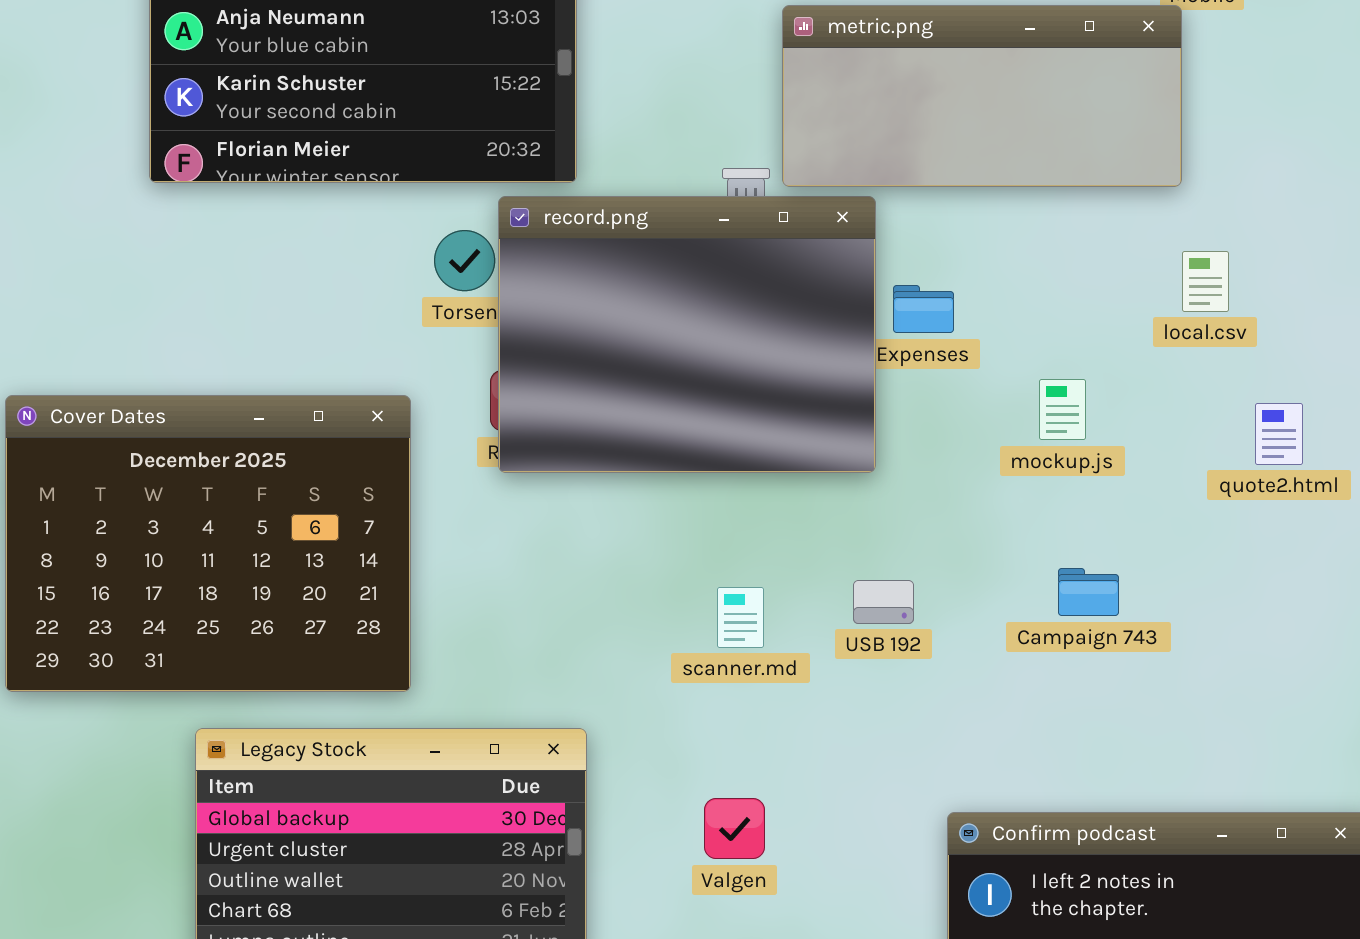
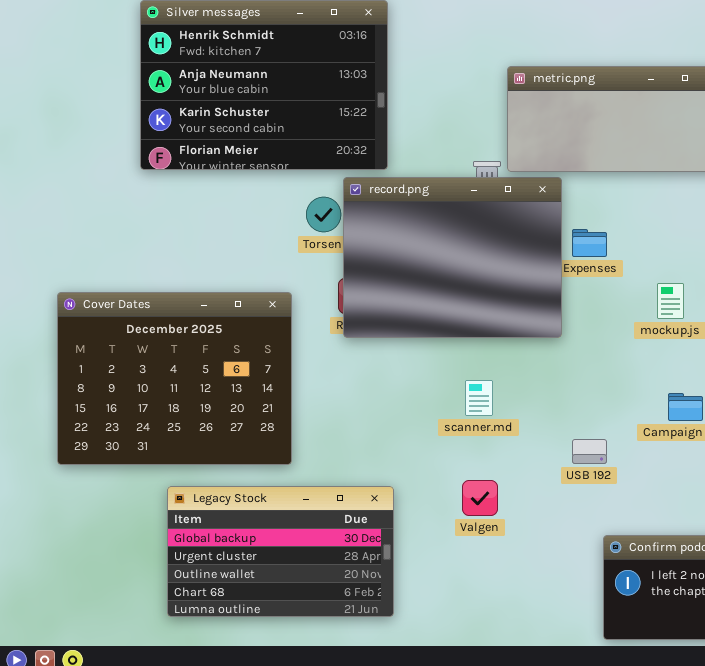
USB 192: [853,580,914,624] -> [572,439,607,464], moved
scanner.md: [717,587,764,648] -> [465,380,493,416], moved
Valgen: [704,798,765,859] -> [462,480,498,516], moved

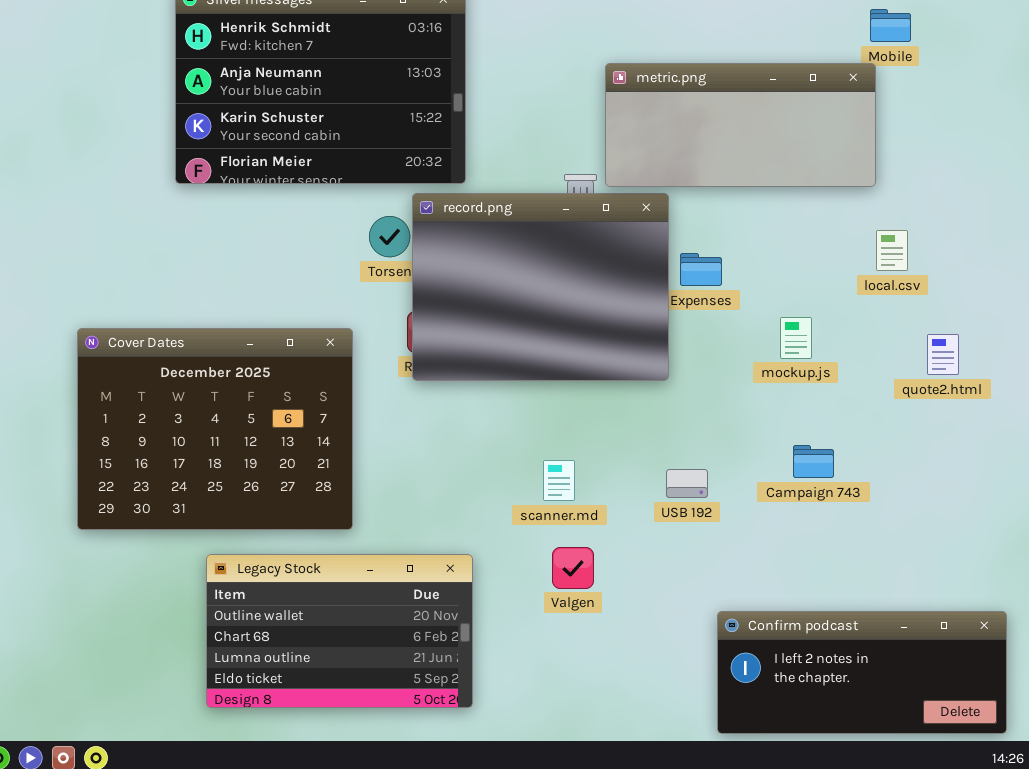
scanner.md: [465,380,493,416] -> [543,460,575,501], moved
USB 192: [572,439,607,464] -> [666,469,708,498], moved
Legacy Stock: [167,486,394,617] -> [206,554,473,708], scrolled down 2 rows

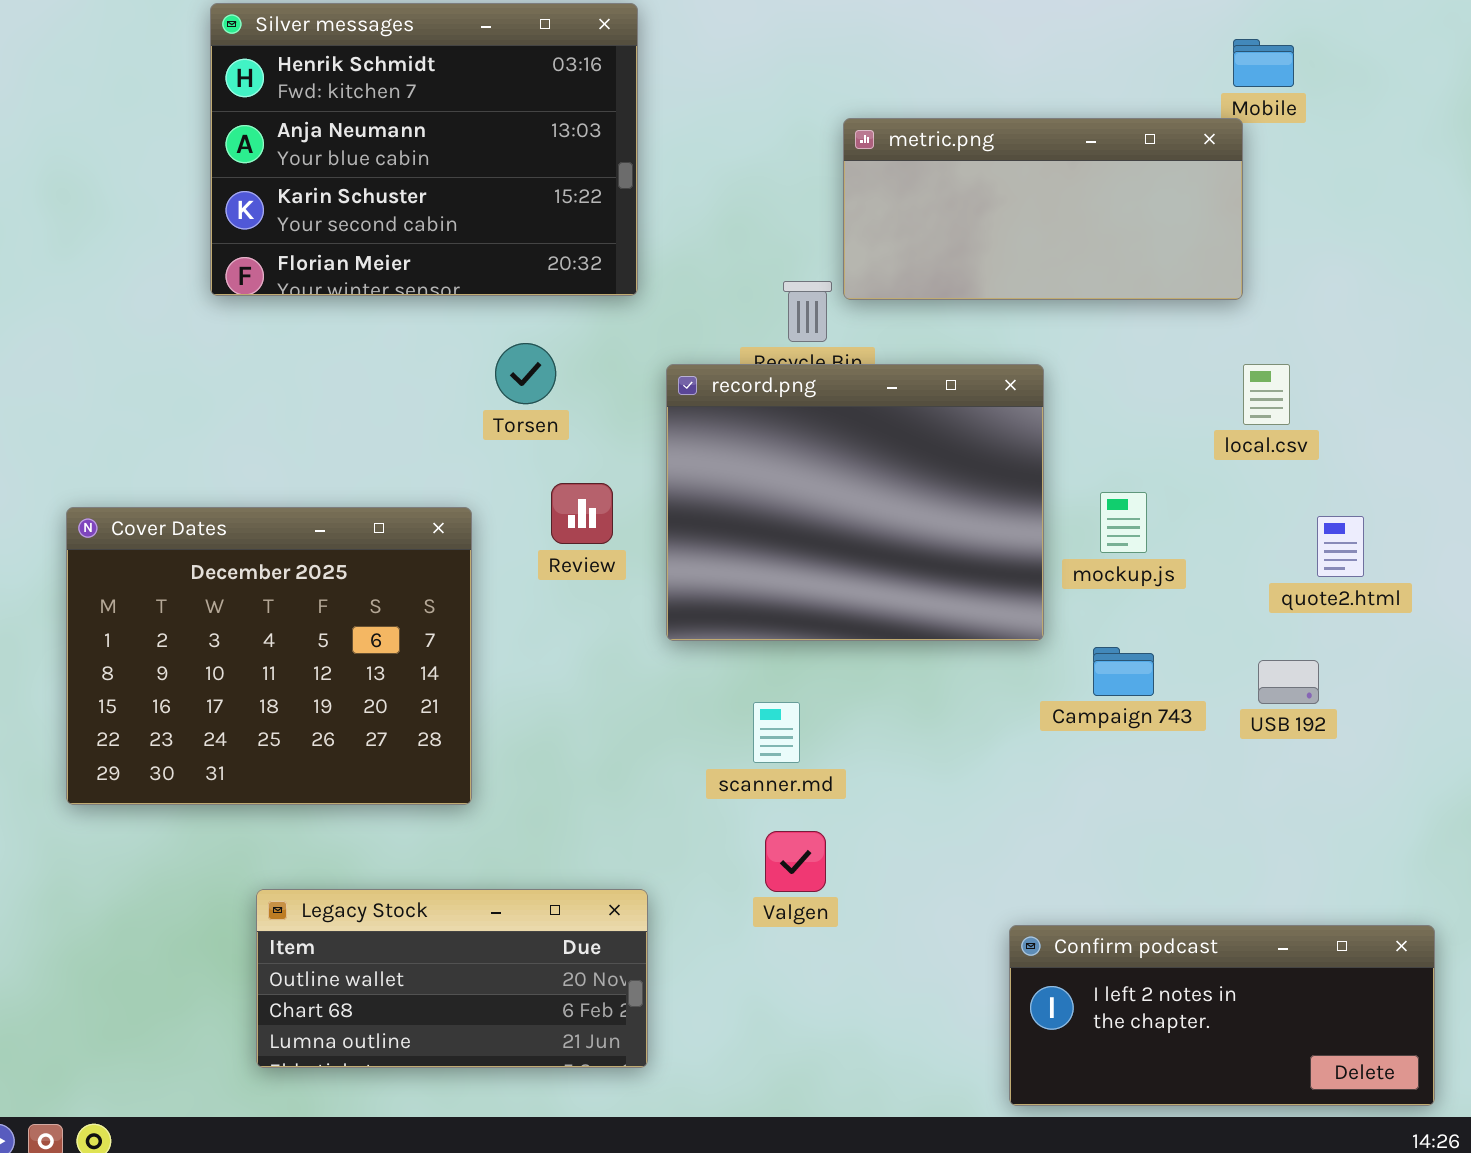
record.png: [412,193,669,381] -> [666,364,1044,641], moved
Campaign 743: [793,445,834,478] -> [1093,647,1154,696], moved
USB 192: [666,469,708,498] -> [1258,660,1319,704], moved
Legacy Stock: [206,554,473,708] -> [256,889,648,1068], resized

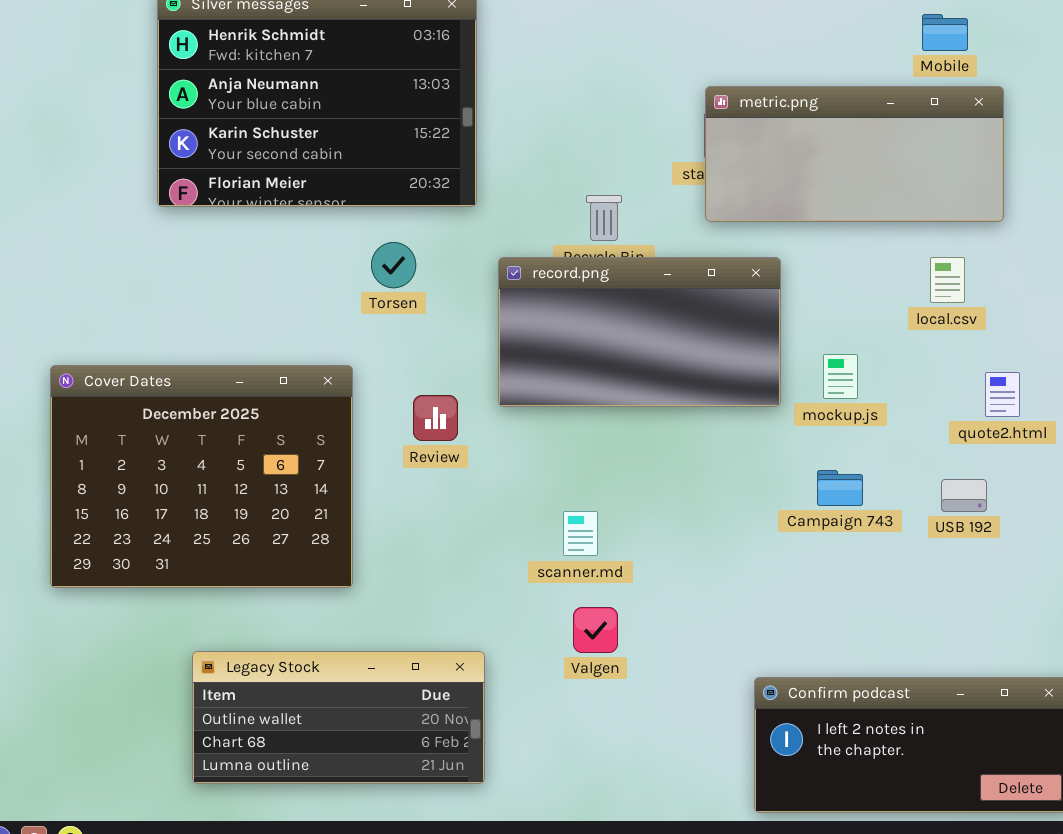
metric.png: [843,118,1243,300] -> [705,86,1004,222], moved
record.png: [666,364,1044,641] -> [498,257,781,407], resized
Review: [551,483,613,544] -> [413,395,458,441], moved

